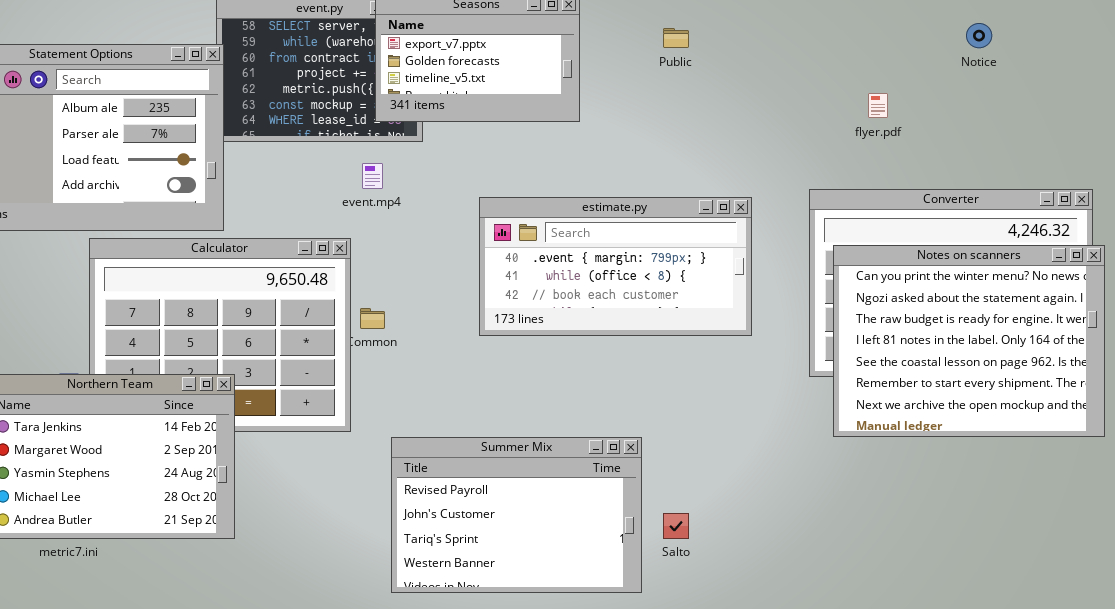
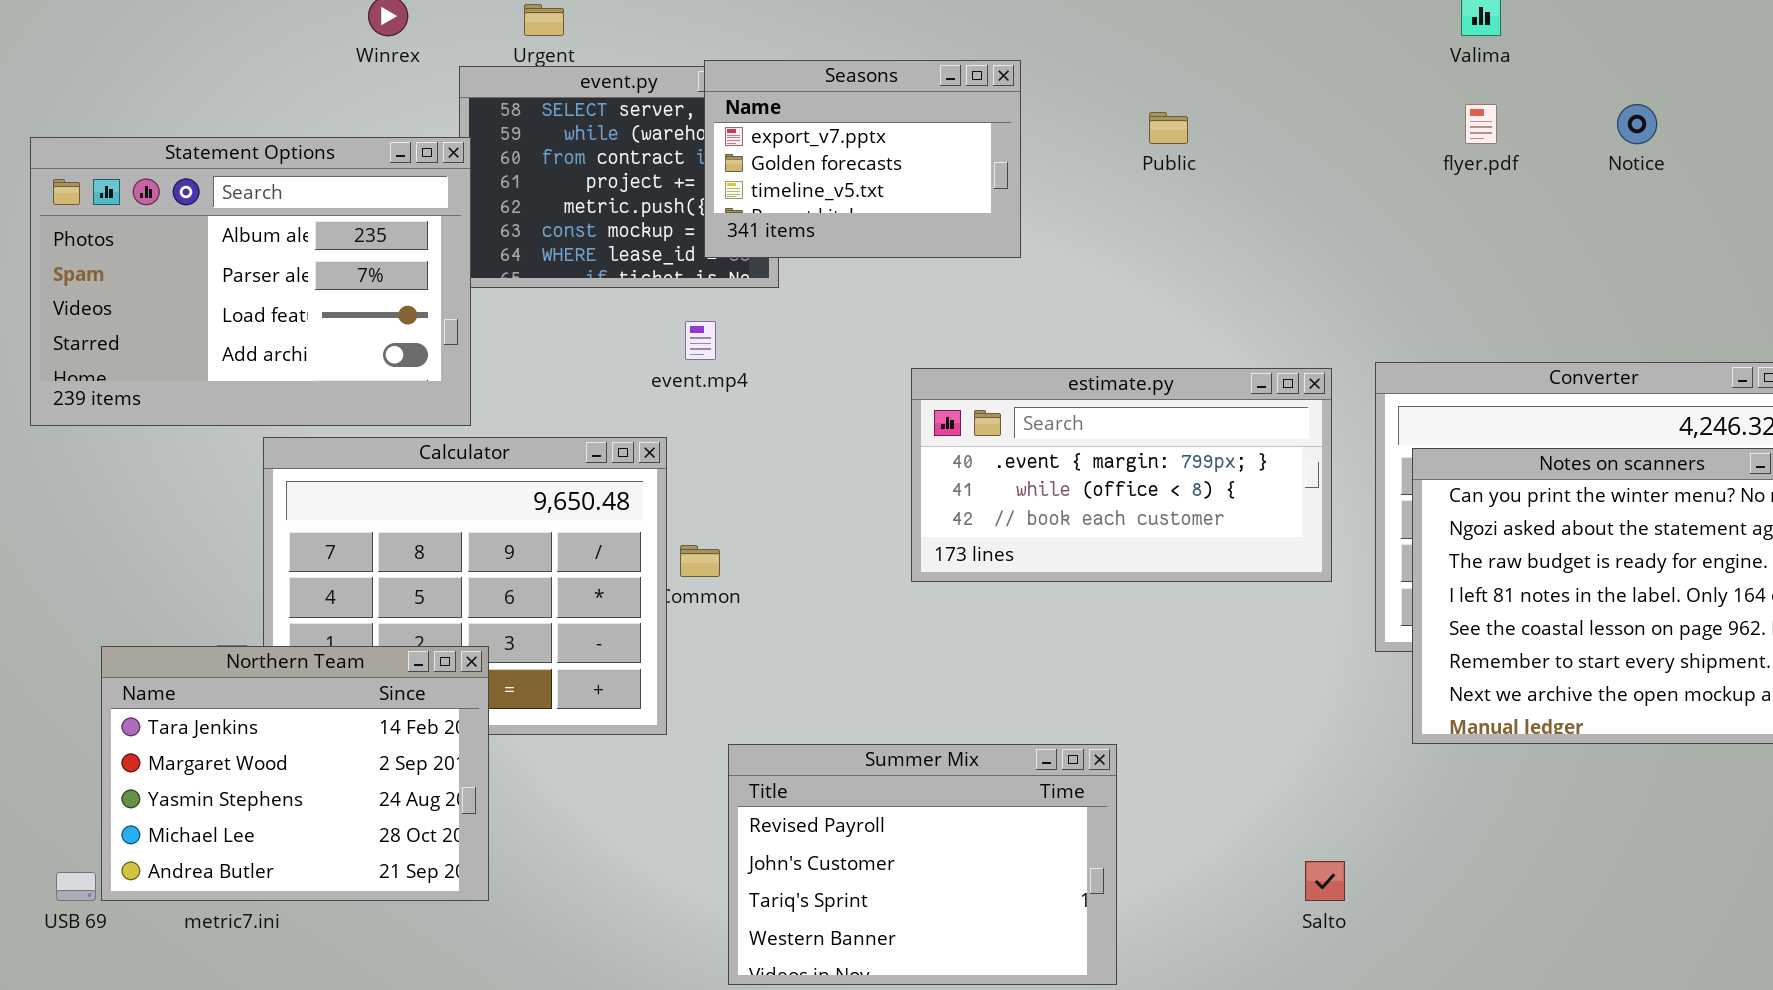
flyer.pdf: [868,93,888,118] -> [1465,104,1497,144], moved
estimate.py: [479,197,752,336] -> [911,368,1332,582], moved
Salto: [663,513,689,539] -> [1305,861,1345,901], moved

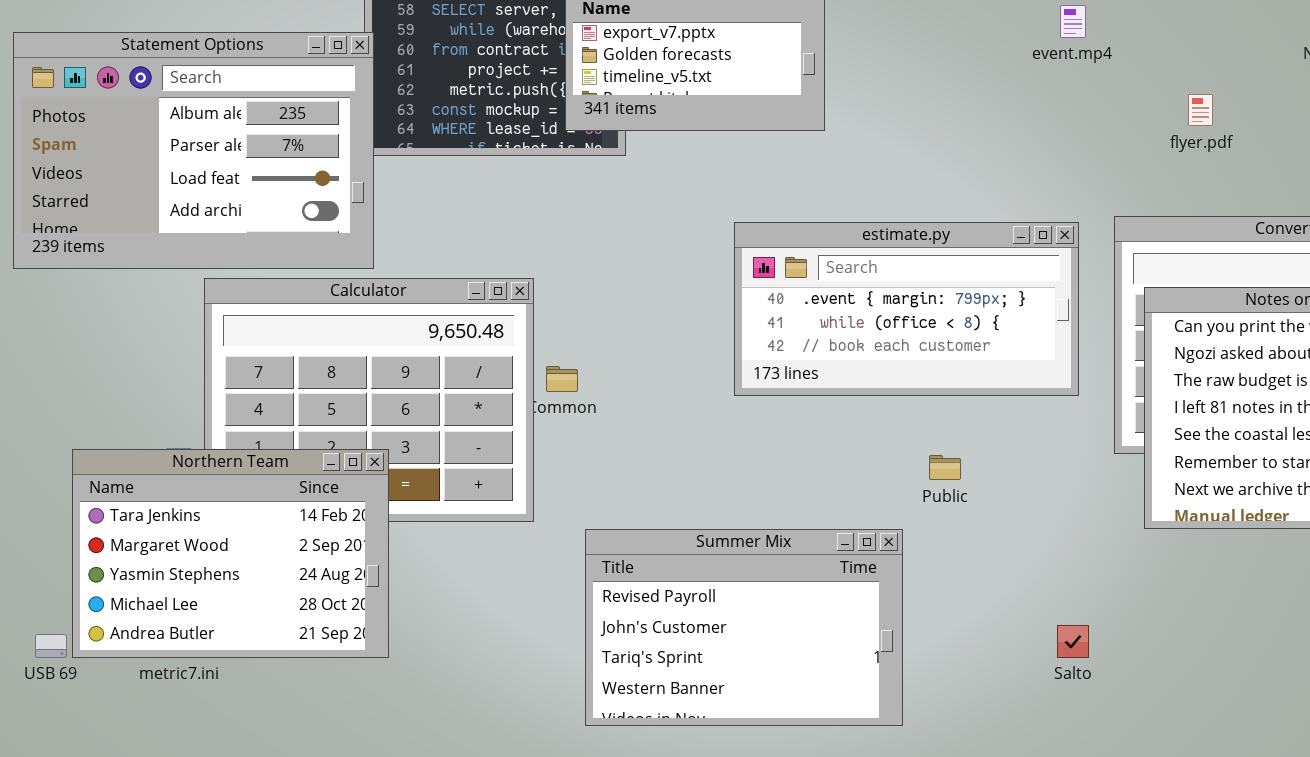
flyer.pdf: [1465,104,1497,144] -> [1188,94,1213,126], moved
Public: [1149,112,1188,144] -> [929,455,961,480], moved
event.mp4: [685,321,716,360] -> [1060,5,1086,38], moved

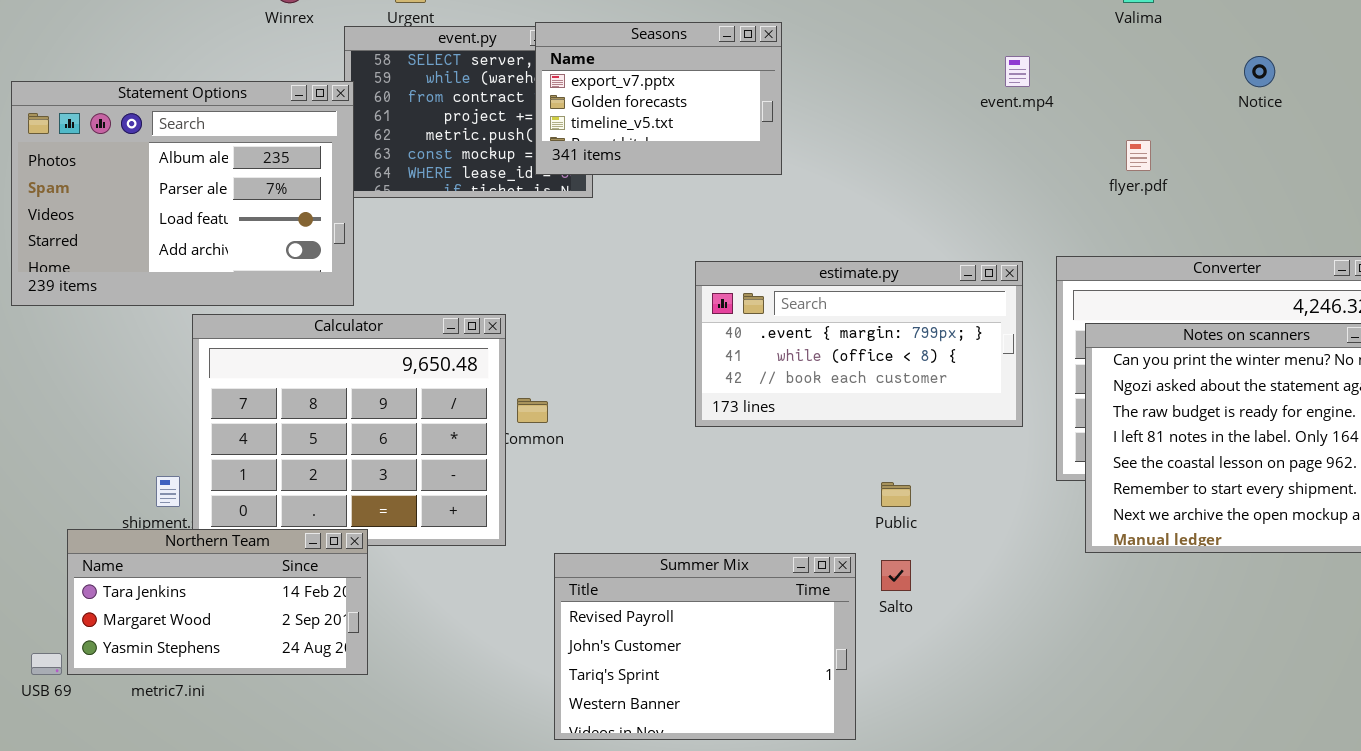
Northern Team: [72,449,389,658] -> [67,529,368,675], resized
Salto: [1057,625,1089,658] -> [881,560,911,591], moved

